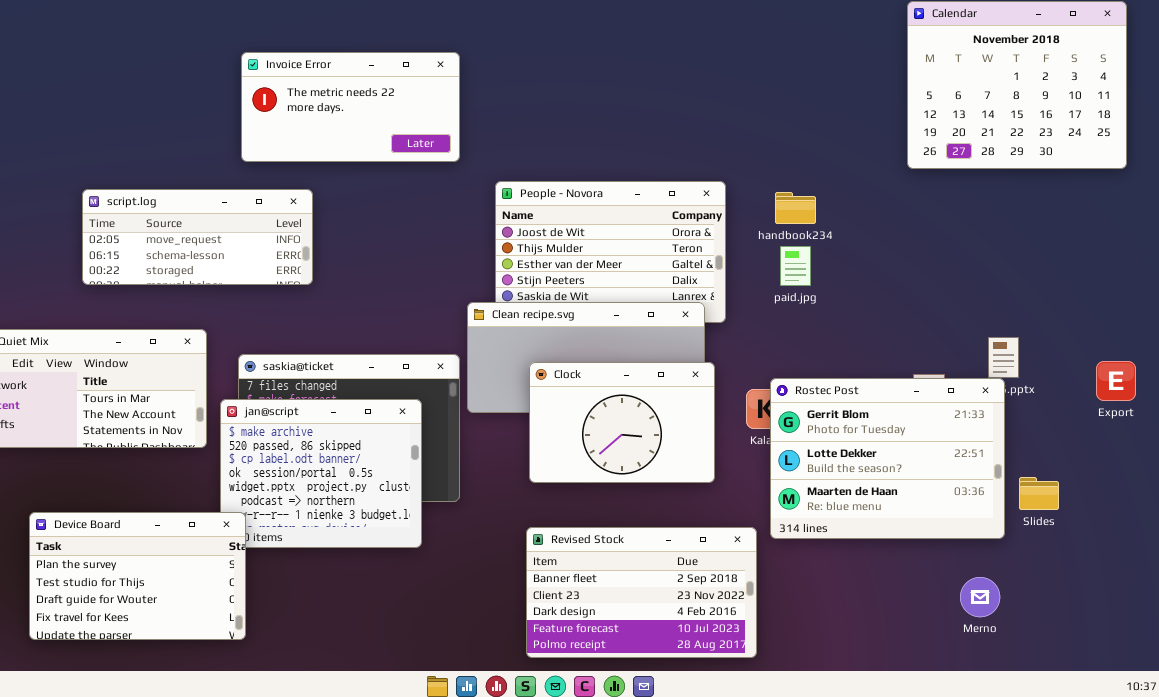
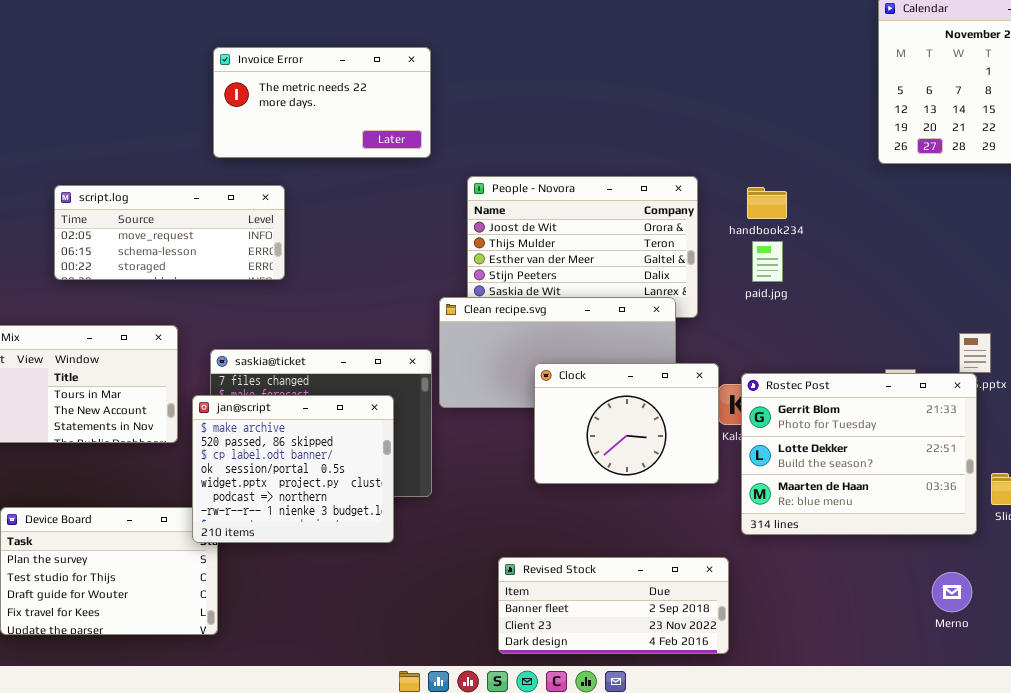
Clock: [529,362,715,483] -> [534,363,719,484], moved
jan@script: [220,399,422,548] -> [192,395,394,543], raised
Revised Stock: [526,527,757,658] -> [498,557,729,654], resized

